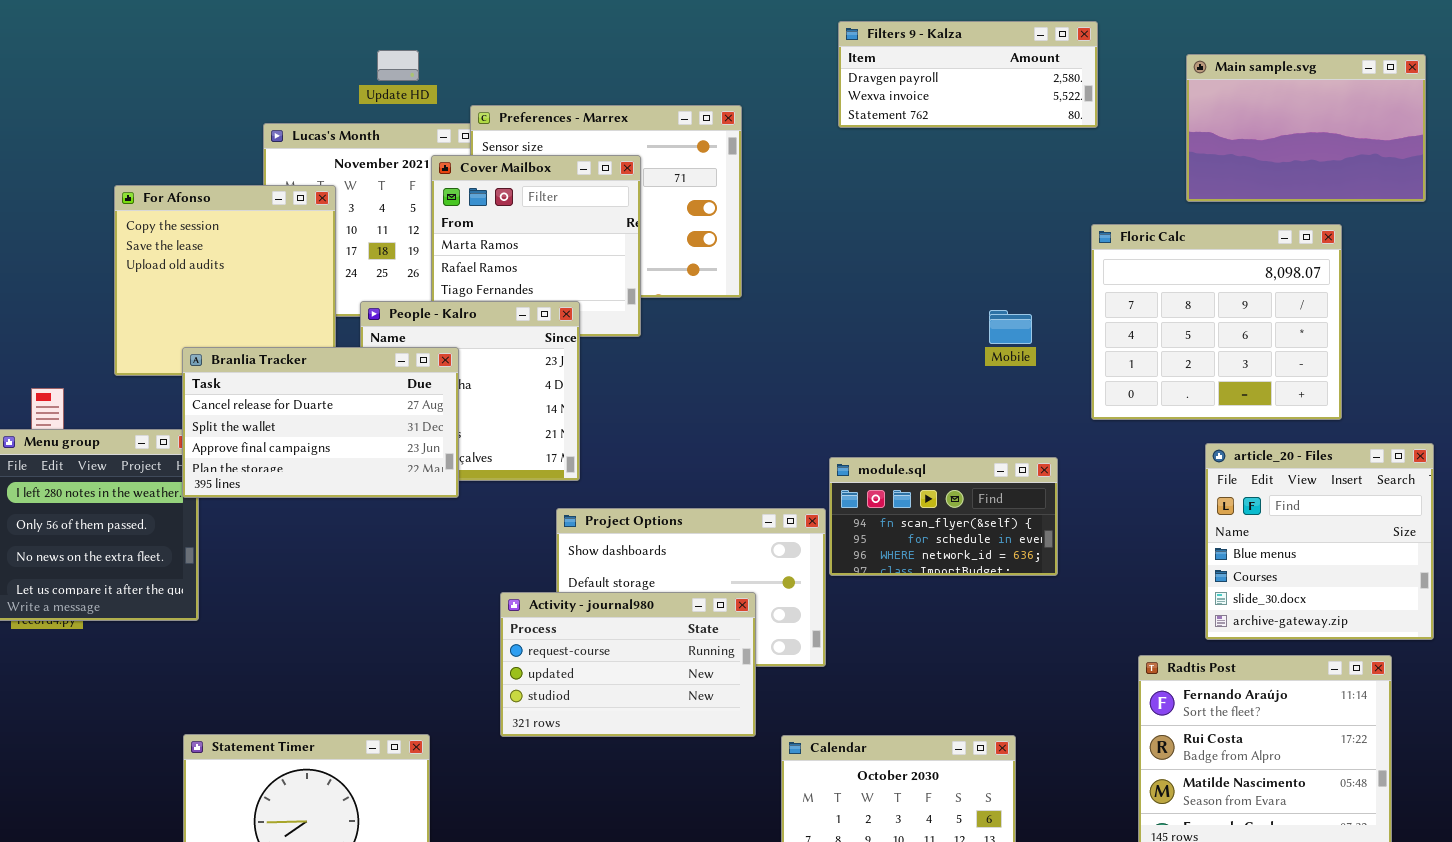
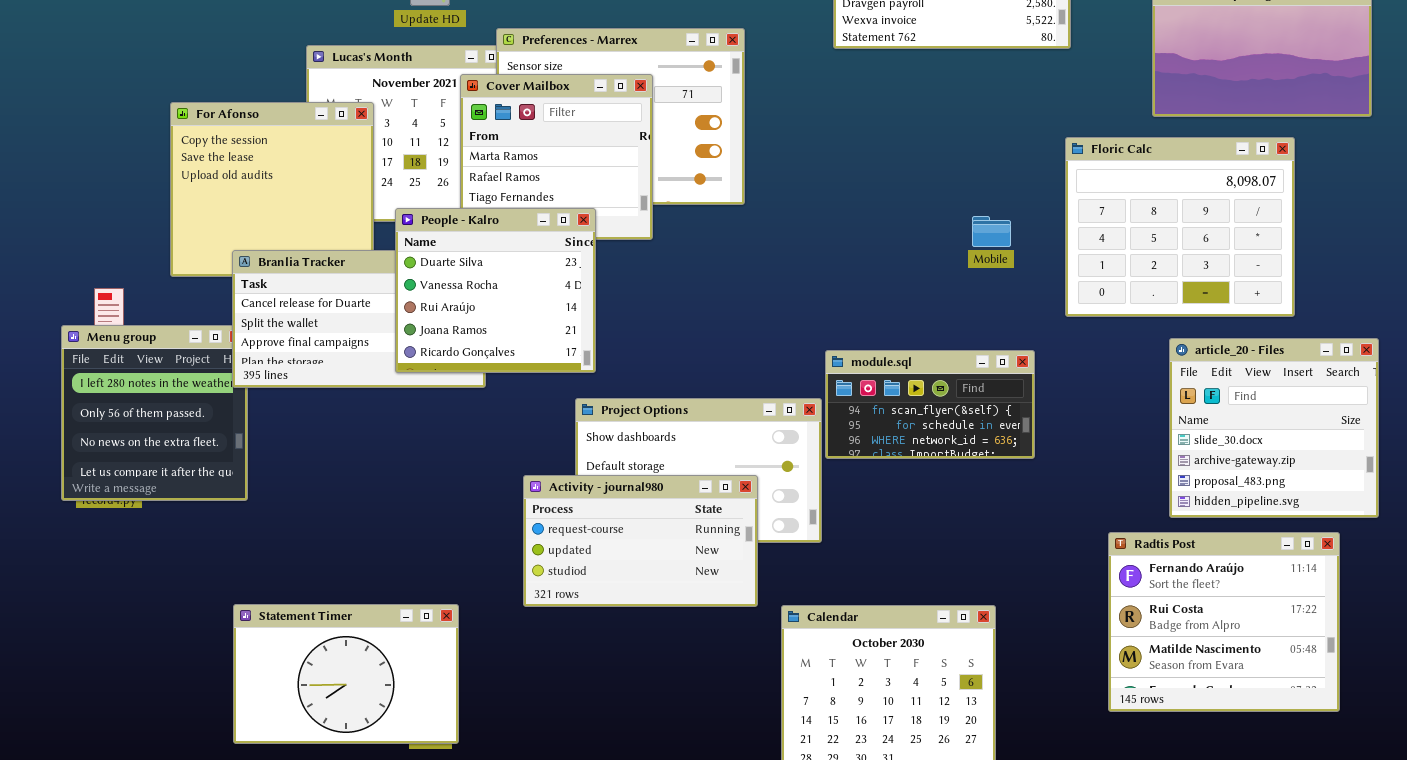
People - Kalro: [360,301,580,481] -> [395,208,596,373], raised
article_20 - Files: [1205,443,1434,640] -> [1169,338,1379,518], scrolled down 2 rows

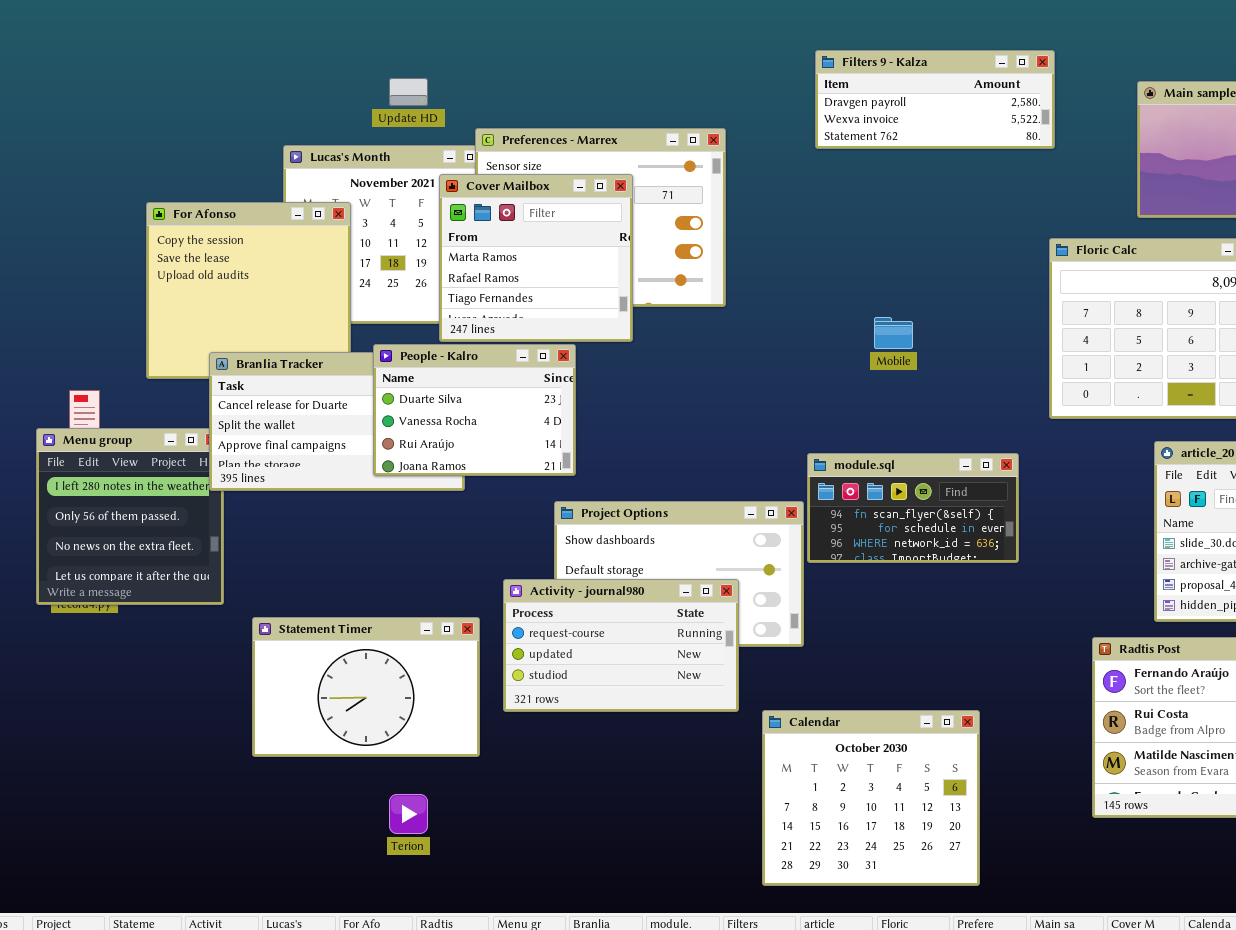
People - Kalro: [395,208,596,373] -> [373,344,576,476], resized
Mobile: [972,216,1011,247] -> [874,317,913,349], moved
Statement Timer: [233,604,459,744] -> [252,617,480,757], moved

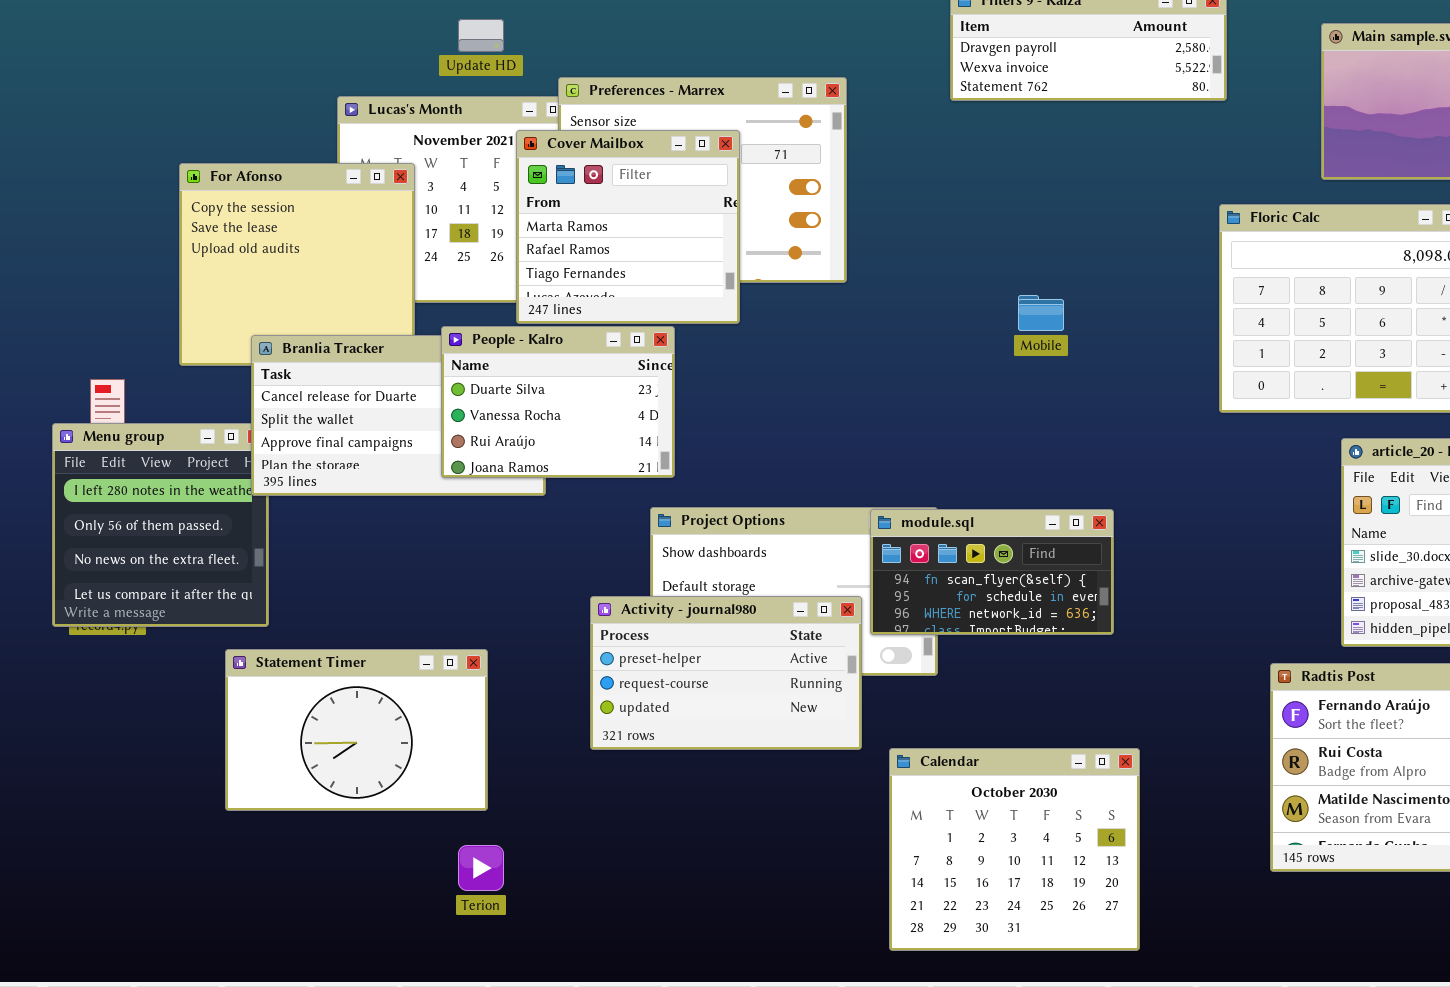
module.sql: [807,453,1019,563] -> [870,509,1114,635], moved
Activity - journal980: [503,579,739,712] -> [590,596,862,750], scrolled up 1 row
Statement Timer: [252,617,480,757] -> [225,649,488,811], moved

